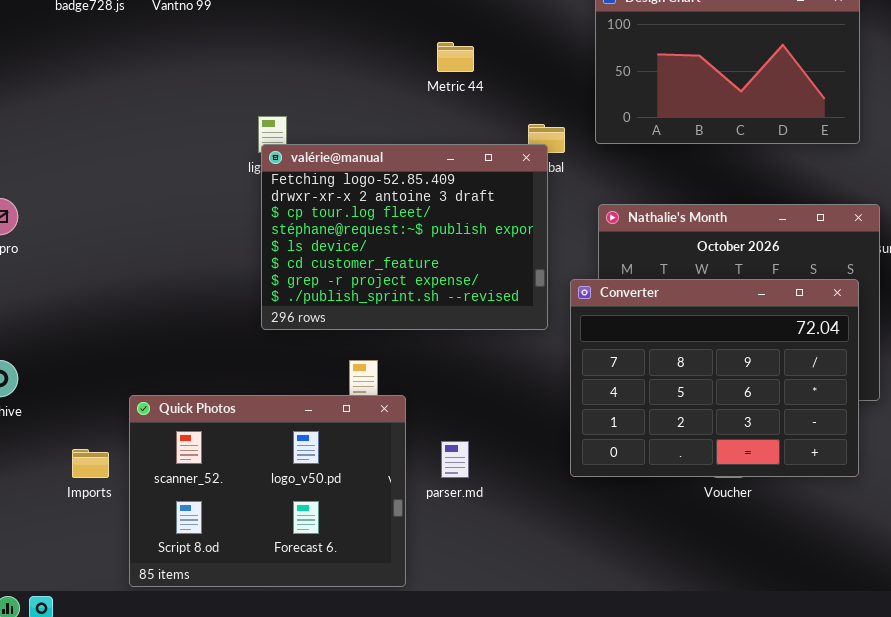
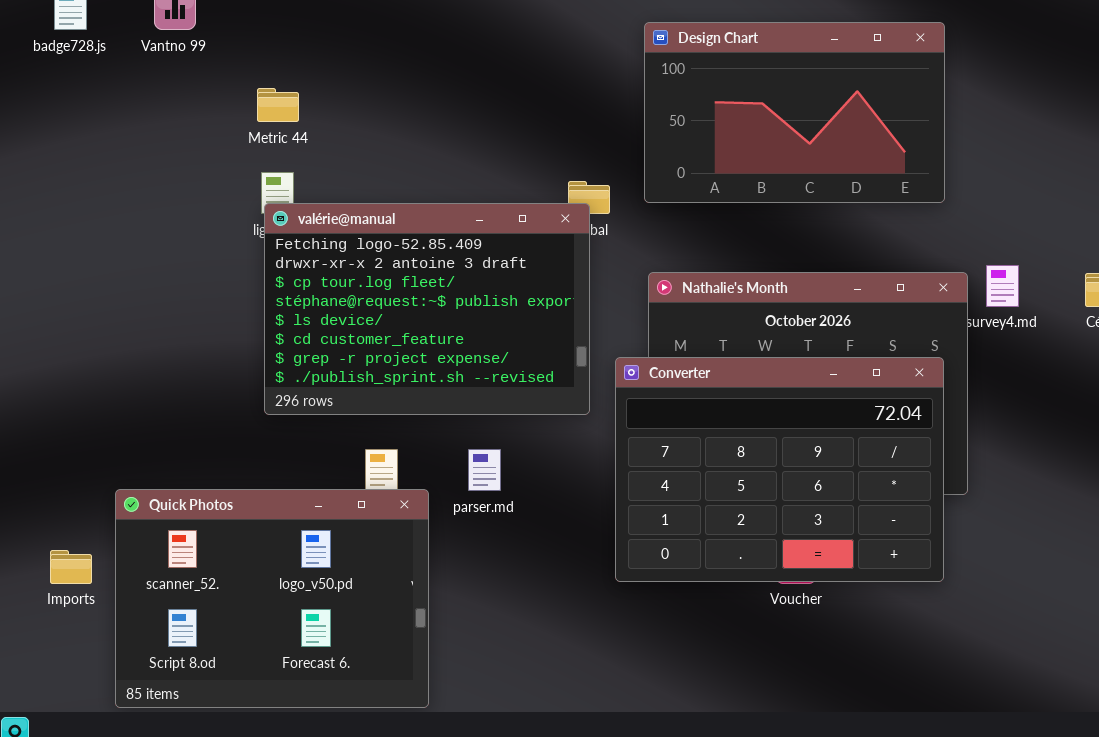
Metric 44: [437,42,474,72] -> [257,88,299,122], moved
parser.md: [441,441,469,478] -> [468,449,501,491], moved

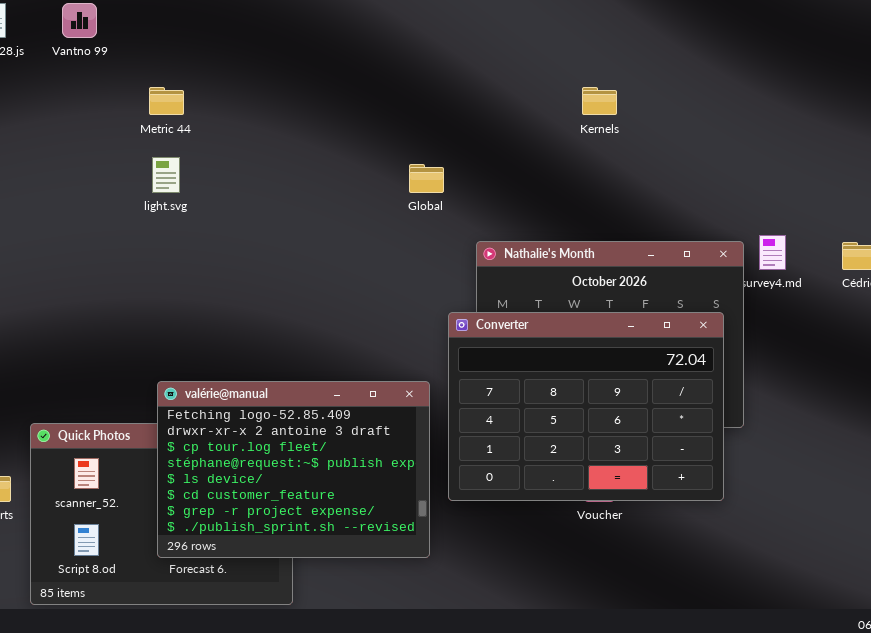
Design Chart: [644,22,945,203] -> none, closed
valérie@manual: [264,203,590,415] -> [157,381,430,558], moved

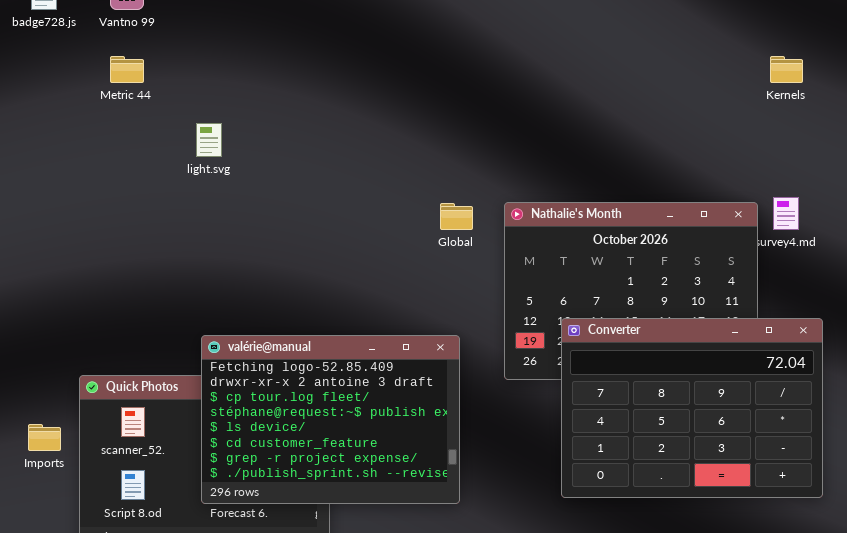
Metric 44: [149,87,184,115] -> [110,56,144,83], moved
Kernels: [582,87,617,115] -> [770,56,803,83], moved
Global: [409,164,444,193] -> [440,203,473,230], moved
Converter: [448,312,724,501] -> [561,318,823,498], moved

